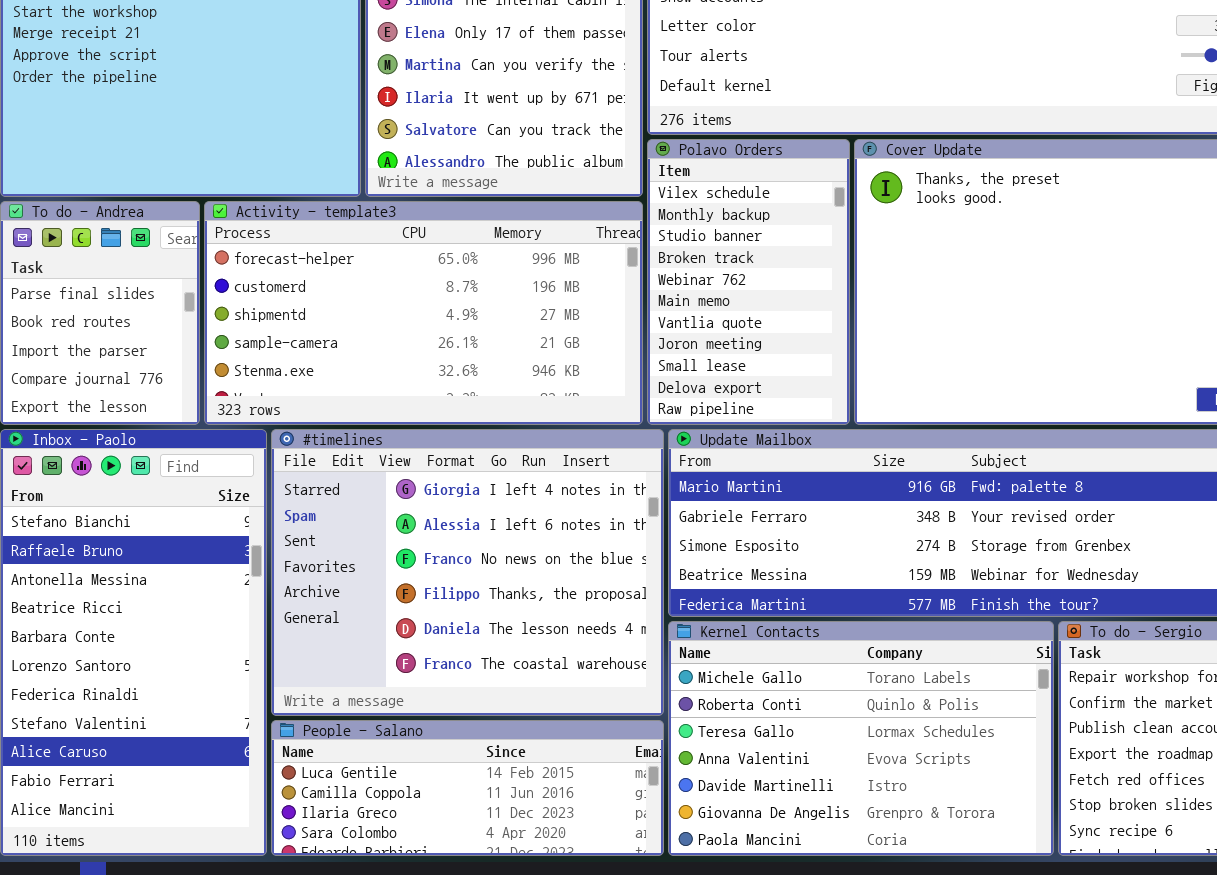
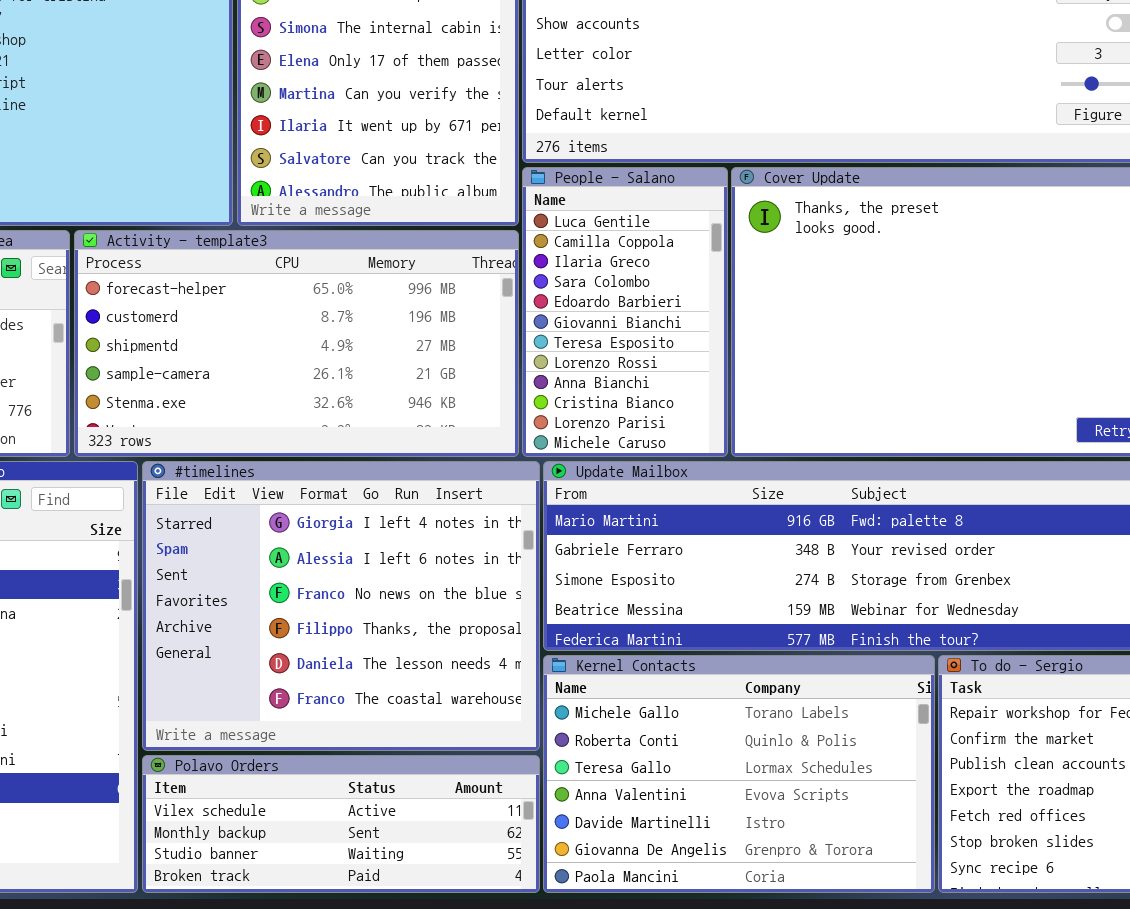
Polavo Orders: [647,139,850,425] -> [142,755,540,893], moved, resized
People - Salano: [271,720,664,856] -> [522,167,728,457], moved, resized

